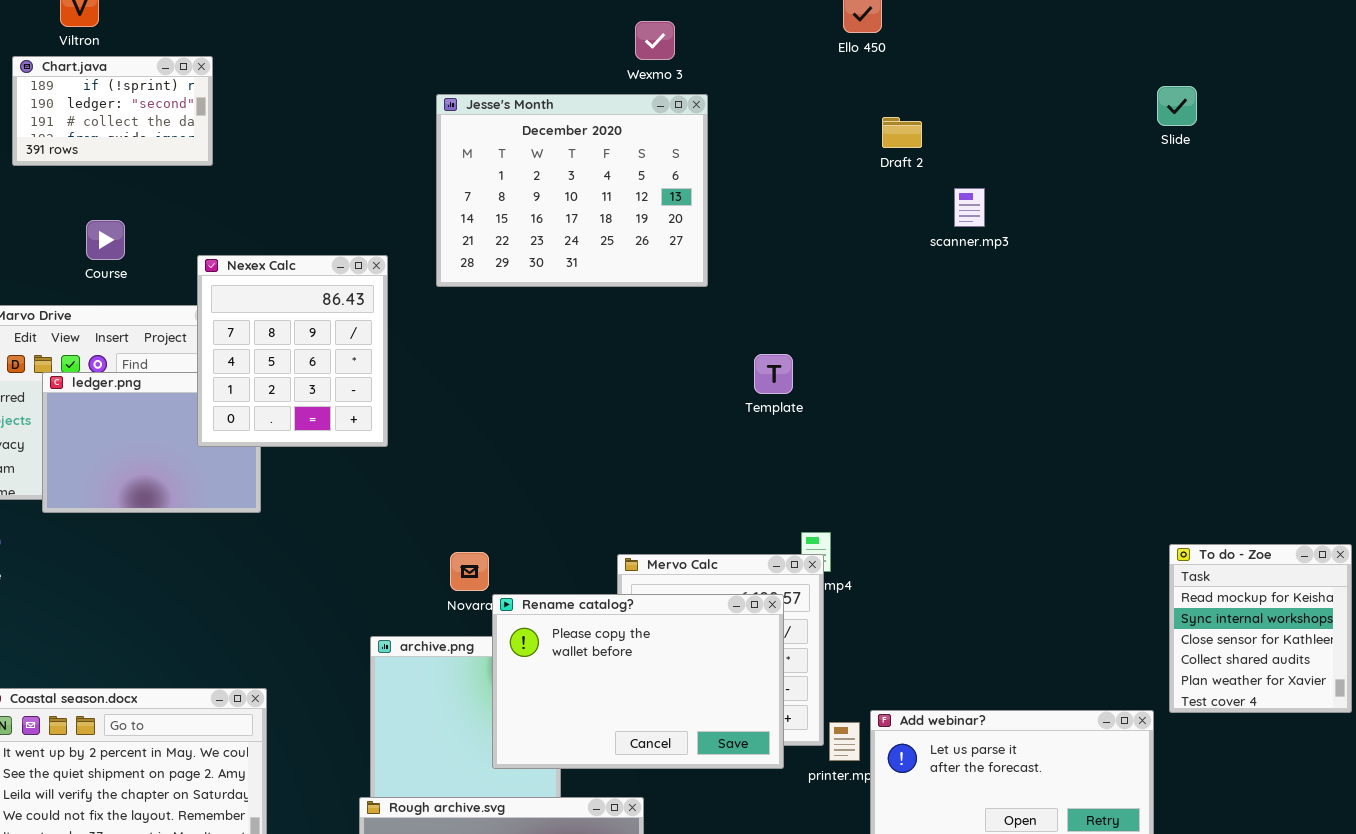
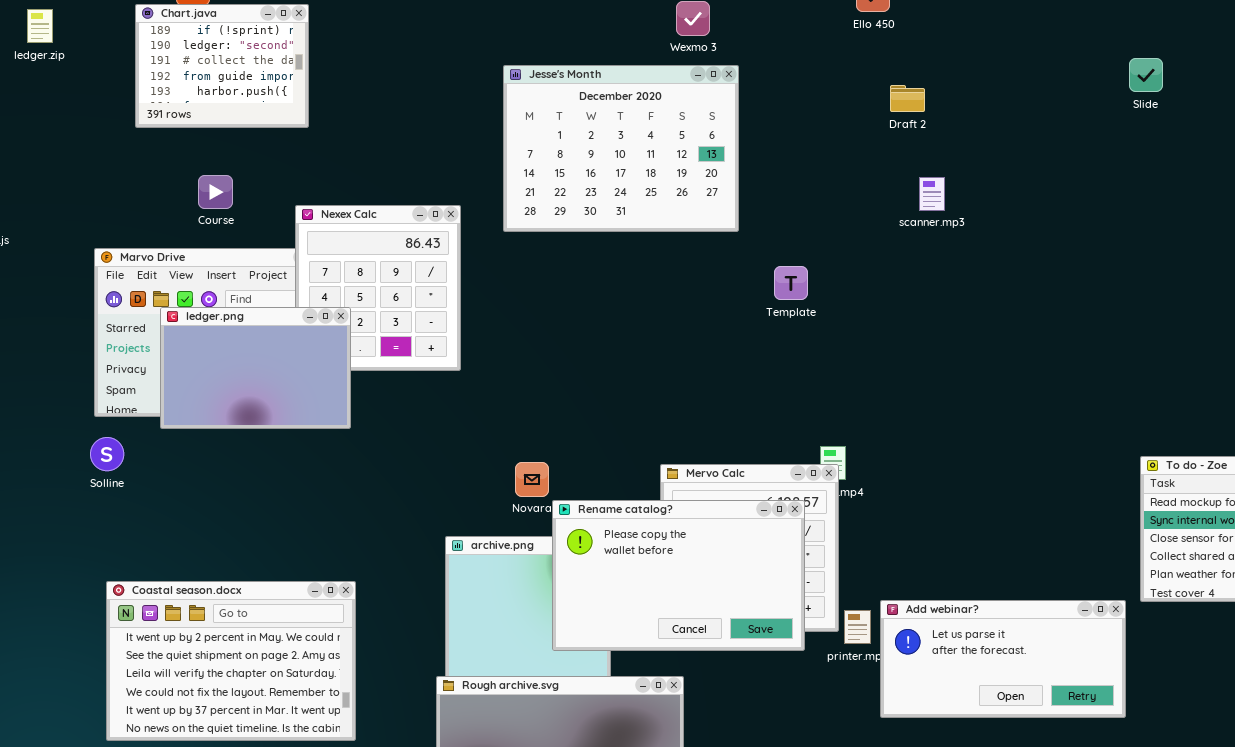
Chart.java: [12,56,213,166] -> [135,4,309,128], resized
scanner.mp3: [954,188,985,227] -> [919,177,945,211], moved
Template: [754,354,793,394] -> [774,266,808,300], moved
ledger.png: [42,372,261,513] -> [160,307,351,429], raised

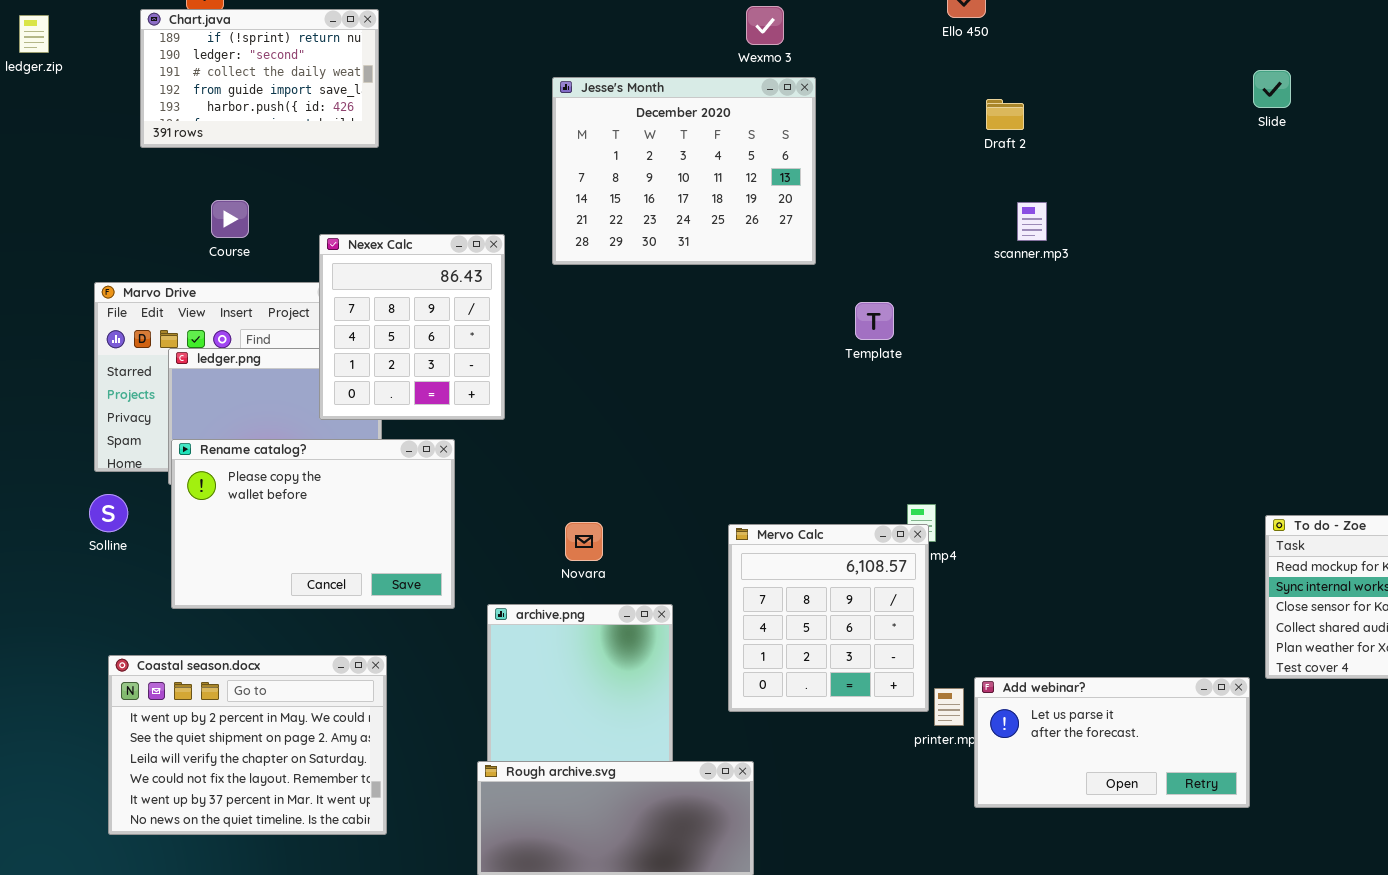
Chart.java: [135,4,309,128] -> [140,9,379,148], resized
Nexex Calc: [295,205,461,371] -> [319,234,505,420], raised
Rename catalog?: [552,500,805,651] -> [171,439,455,609], moved

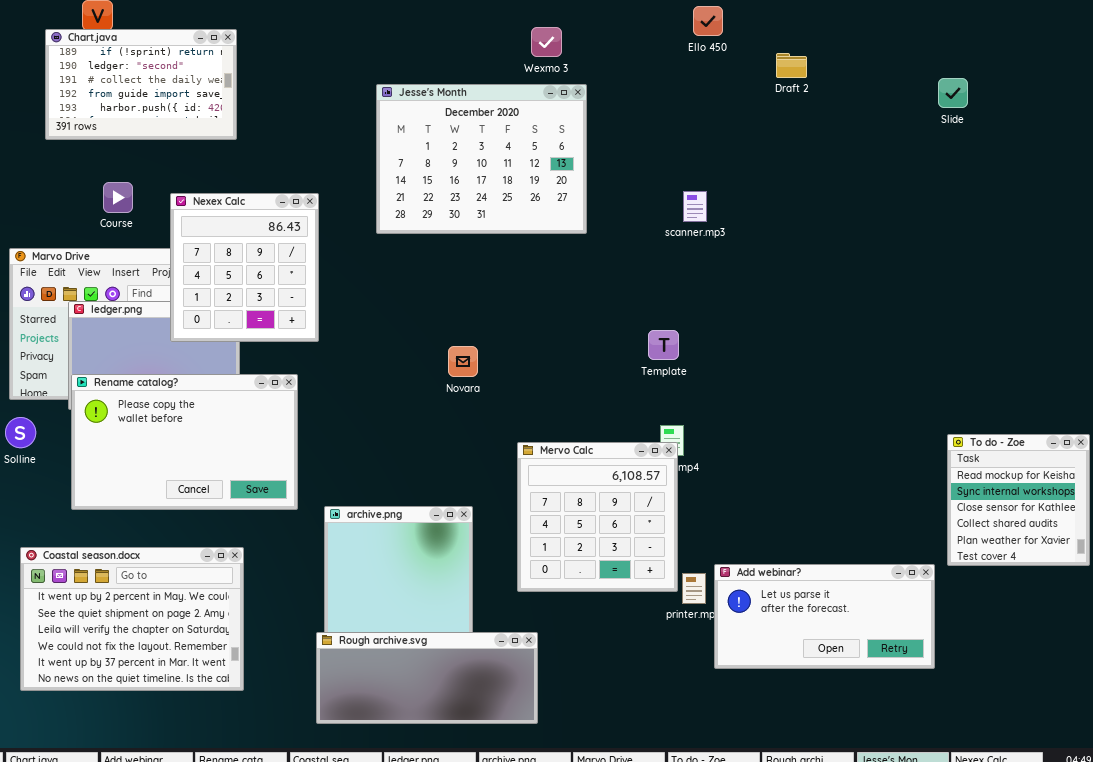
Draft 2: [986,99,1024,130] -> [776,53,807,78], moved
scanner.mp3: [1017,202,1047,241] -> [683,191,707,222], moved
Nexex Calc: [319,234,505,420] -> [170,193,319,342], moved
Template: [855,302,894,340] -> [648,330,679,360], moved
Novara: [565,522,603,561] -> [448,346,478,377], moved

